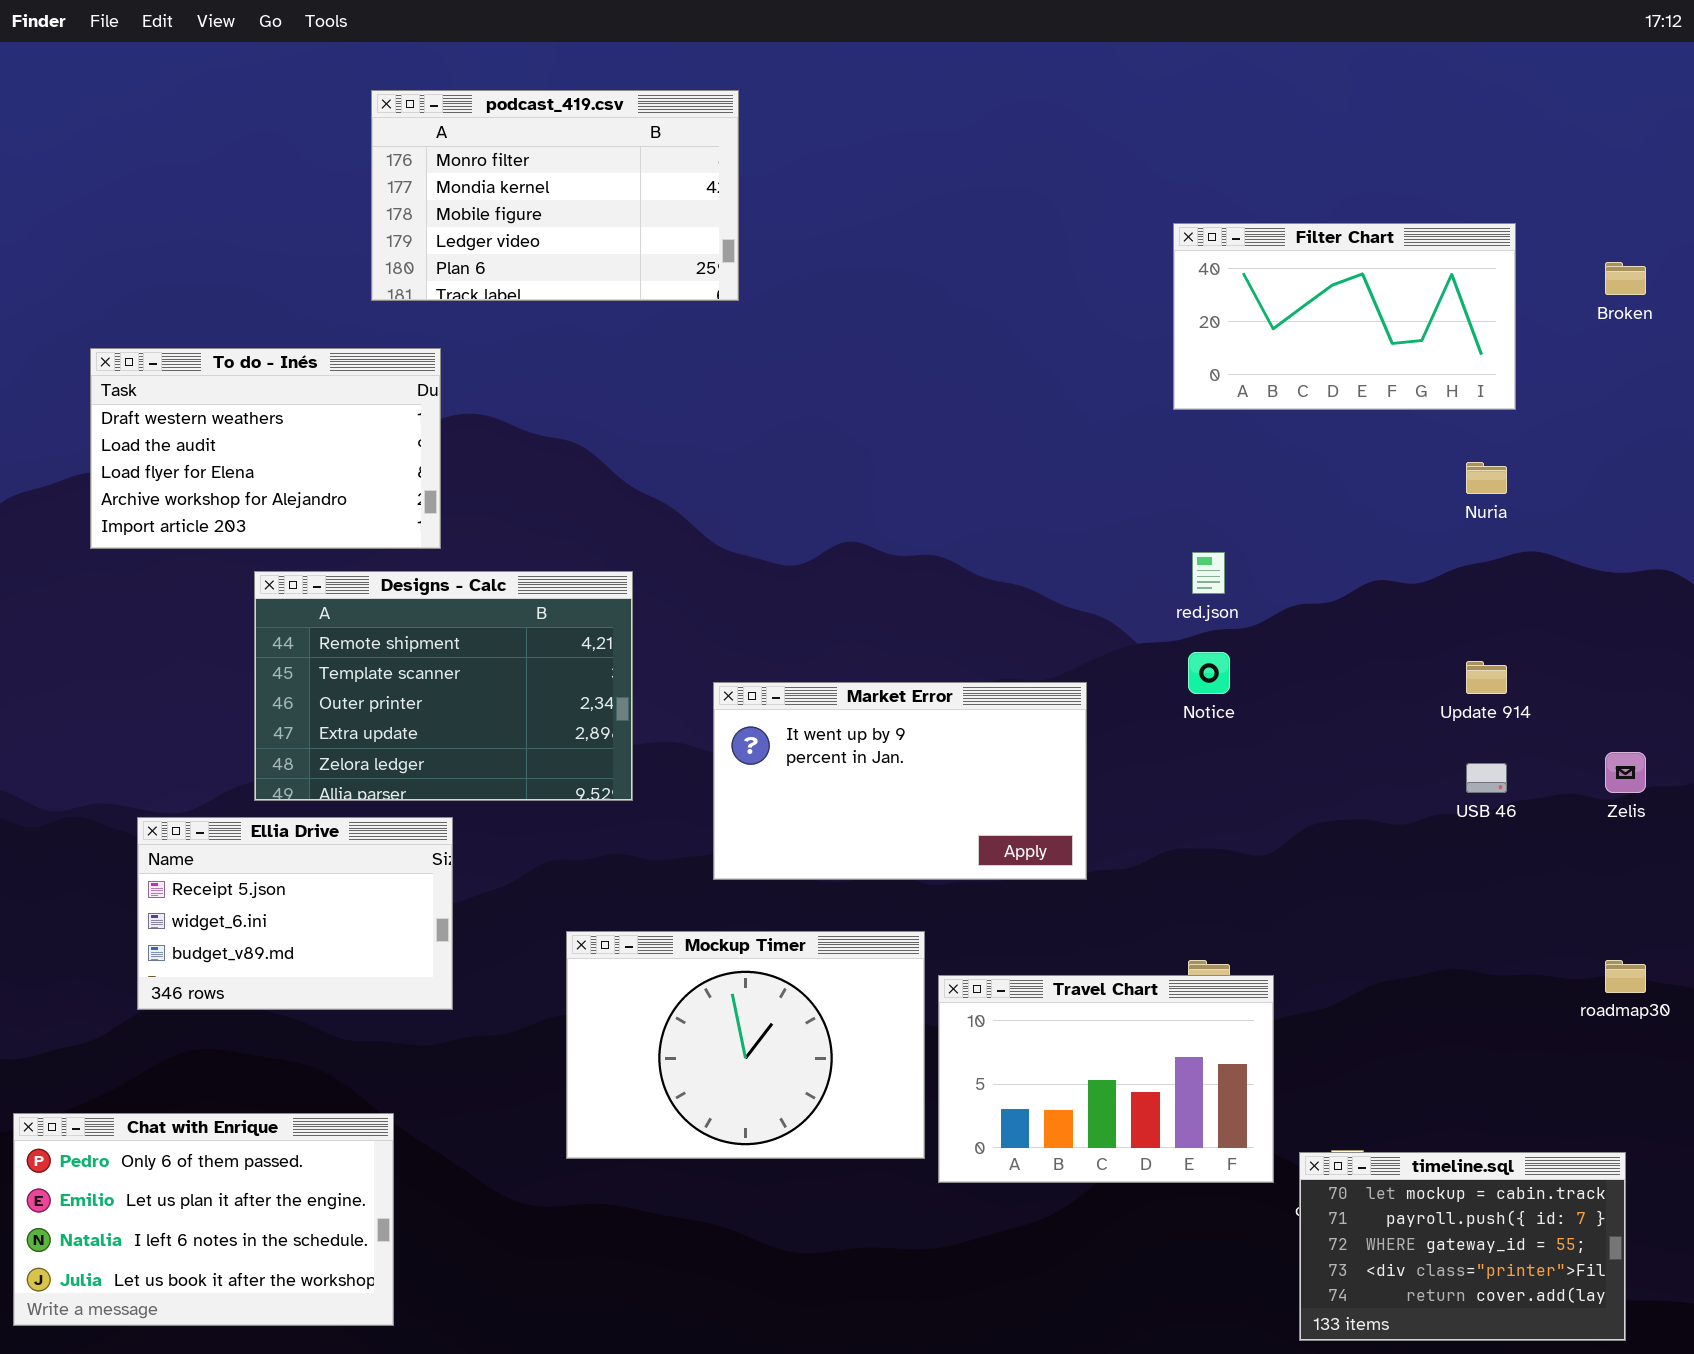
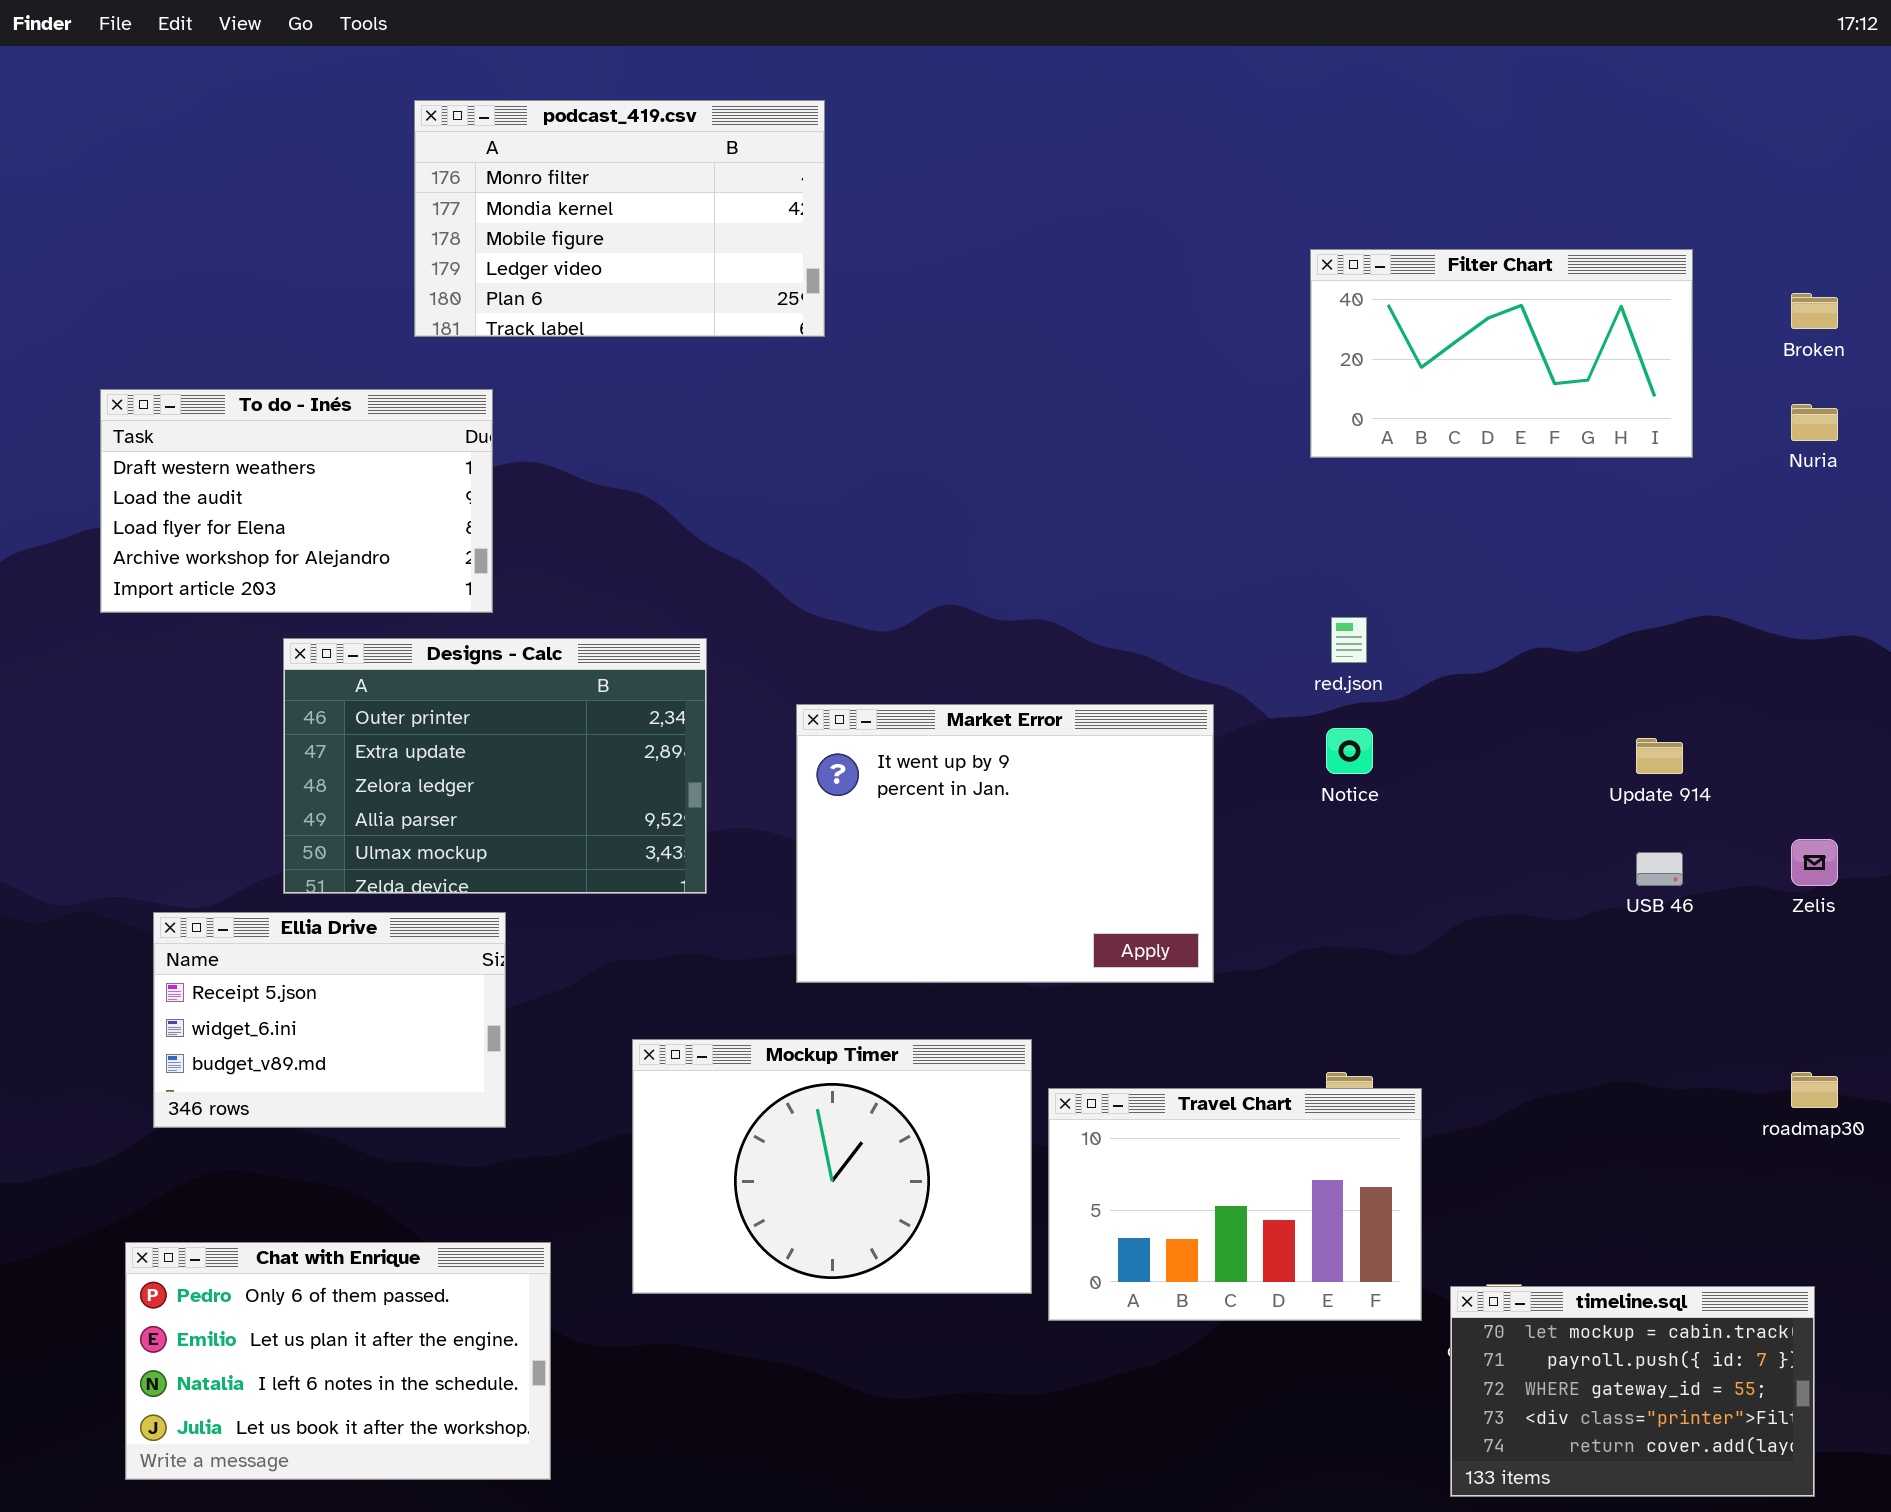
Nuria: [1466,462,1507,494] -> [1791,404,1838,441], moved
Designs - Calc: [254,571,633,801] -> [283,638,707,894], scrolled down 2 rows
Market Error: [713,682,1087,880] -> [796,704,1214,983], resized
Chat with Enrique: [13,1113,394,1326] -> [125,1242,551,1480], moved

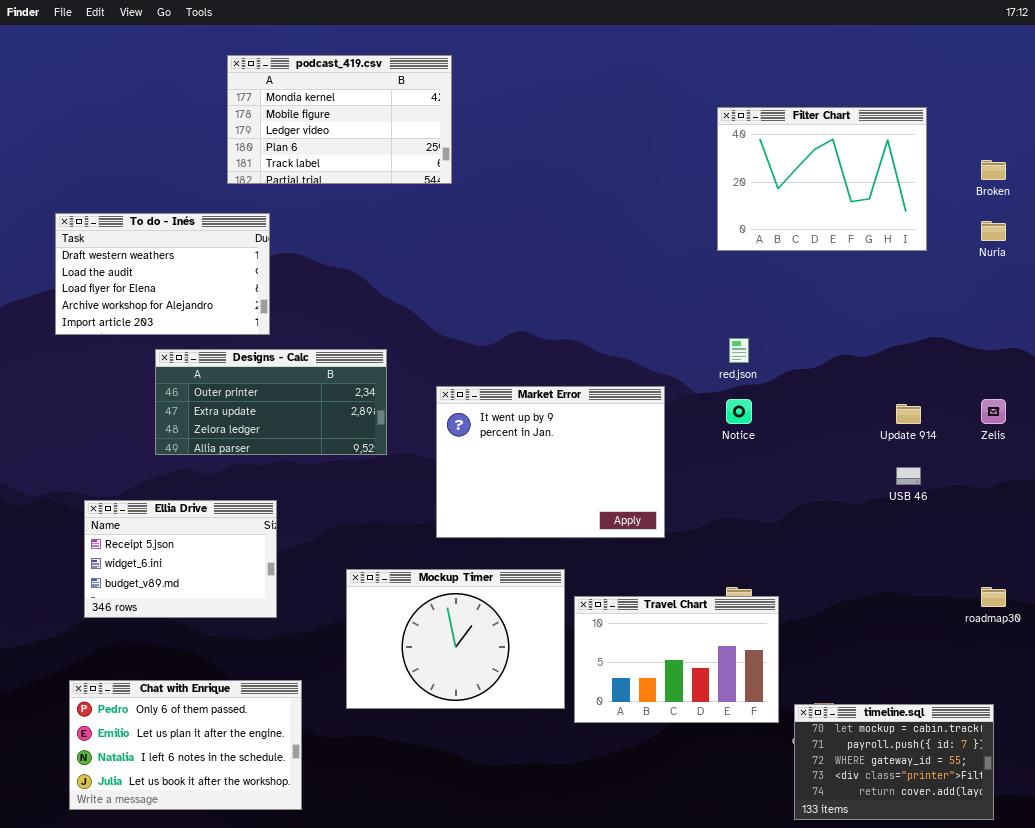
podcast_419.csv: [414,100,825,337] -> [227,55,452,184], scrolled down 1 row
Filter Chart: [1310,249,1693,458] -> [717,107,927,251], resized
Designs - Calc: [283,638,707,894] -> [155,349,387,455], resized
Zelis: [1791,839,1838,886] -> [981,399,1006,424], moved

